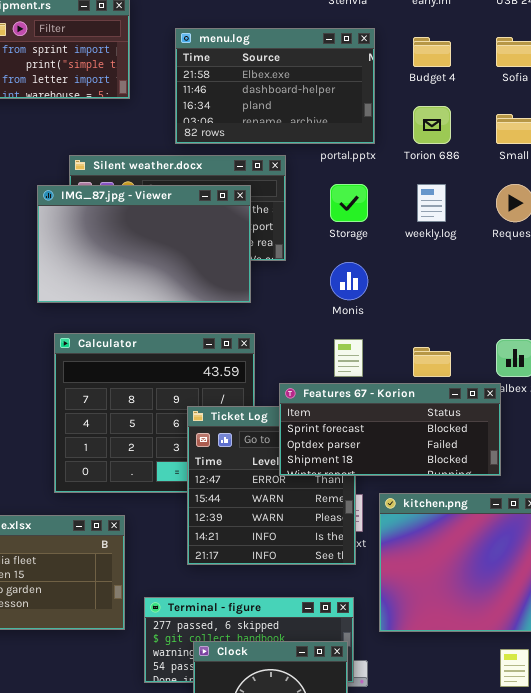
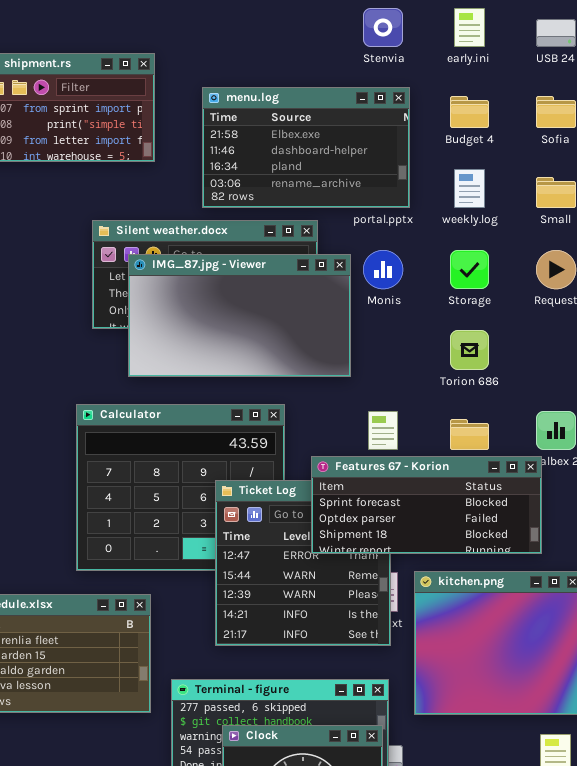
Torion 686: [413,106,451,144] -> [450,330,489,370], moved
Storage: [330,184,368,222] -> [450,250,489,289], moved
weekly.log: [417,184,446,222] -> [454,169,485,208], moved
IMG_87.jpg - Viewer: [37,185,251,303] -> [128,254,351,377], moved
Monis: [330,262,368,300] -> [363,250,403,289], moved

